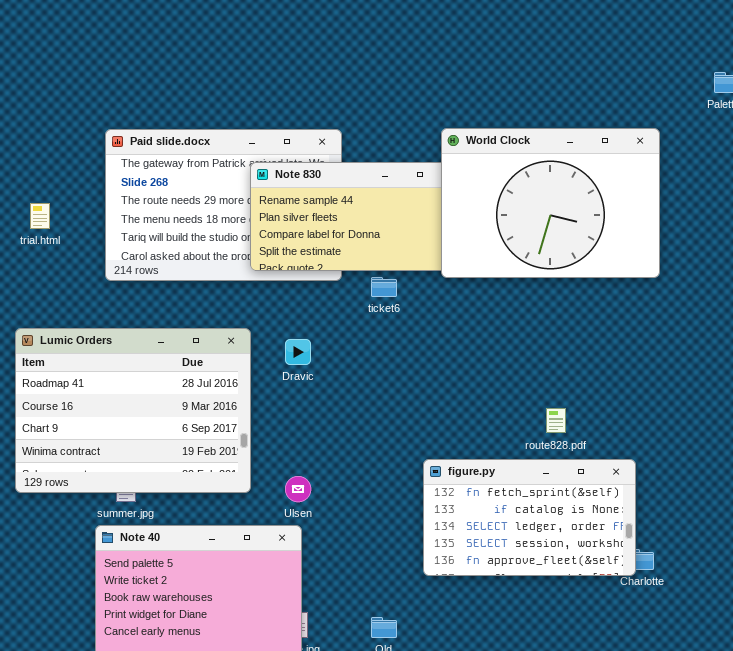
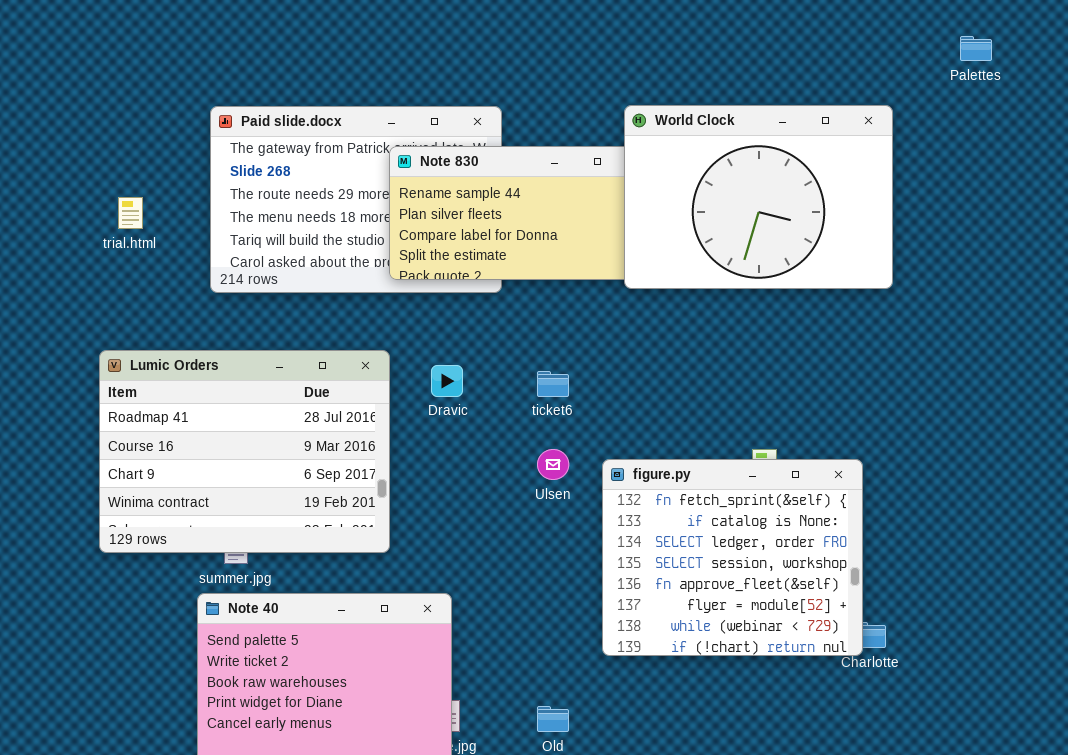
ticket6: [371,277,397,297] -> [537,371,569,397], moved
figure.py: [423,459,636,576] -> [602,459,863,656], resized
Ulsen: [285,476,311,502] -> [537,449,569,480], moved

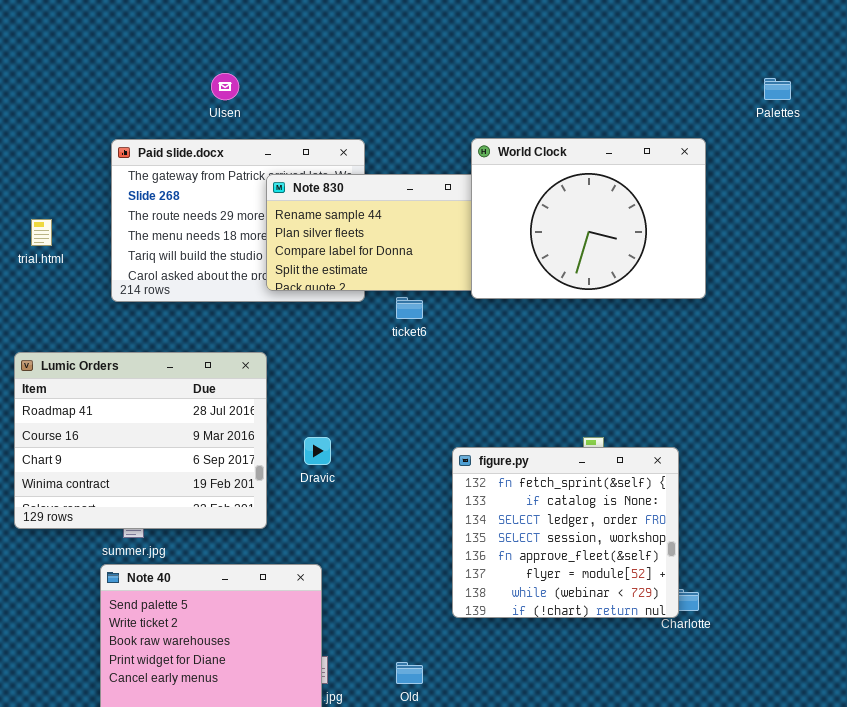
Dravic: [431,365,463,397] -> [304,437,331,465], moved
ticket6: [537,371,569,397] -> [396,297,423,319], moved
Ulsen: [537,449,569,480] -> [211,73,239,100], moved

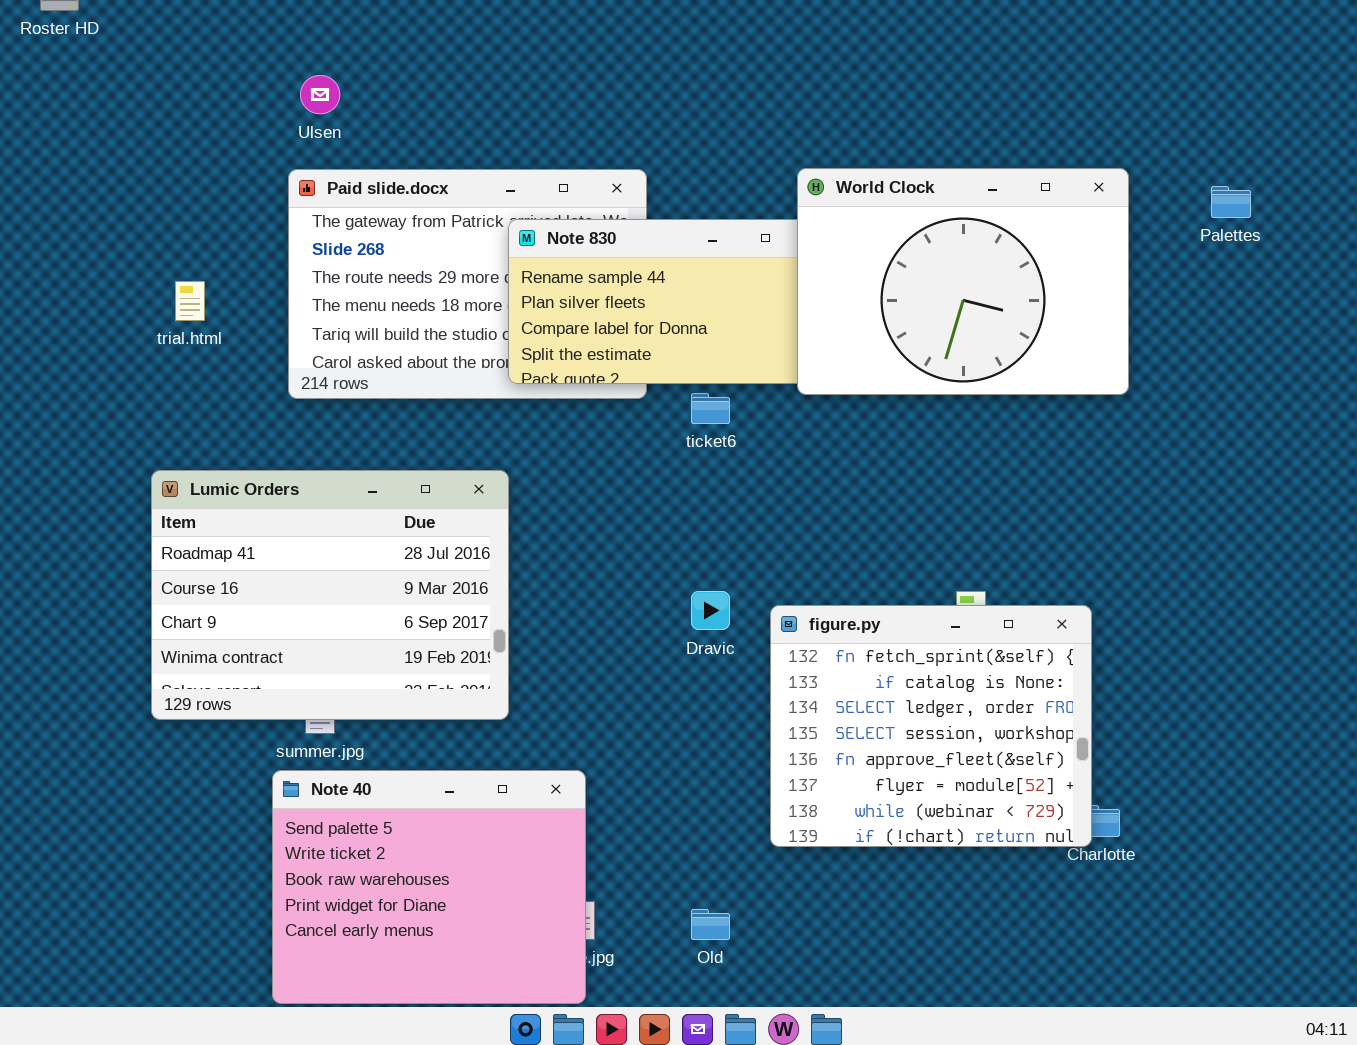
Ulsen: [211,73,239,100] -> [300,75,340,114], moved
Palettes: [764,78,791,100] -> [1211,186,1251,218], moved
Dravic: [304,437,331,465] -> [691,591,730,630], moved

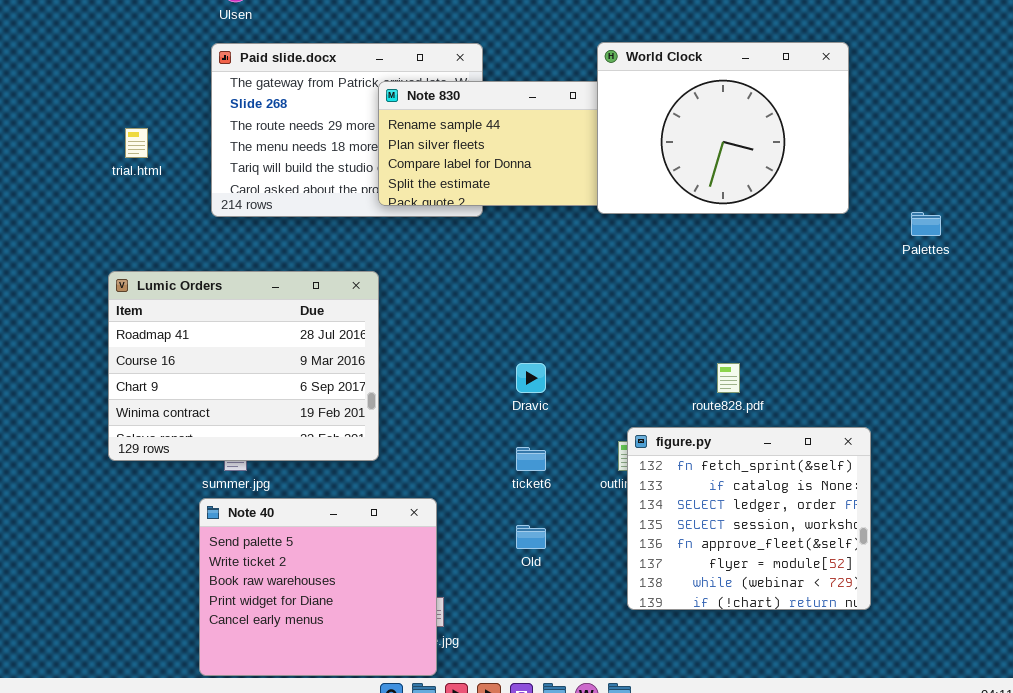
Palettes: [1211,186,1251,218] -> [911,212,941,236], moved
ticket6: [691,393,730,424] -> [516,447,546,471], moved
figure.py: [770,605,1092,847] -> [627,427,871,610], moved
Old: [691,909,730,940] -> [516,525,546,549], moved

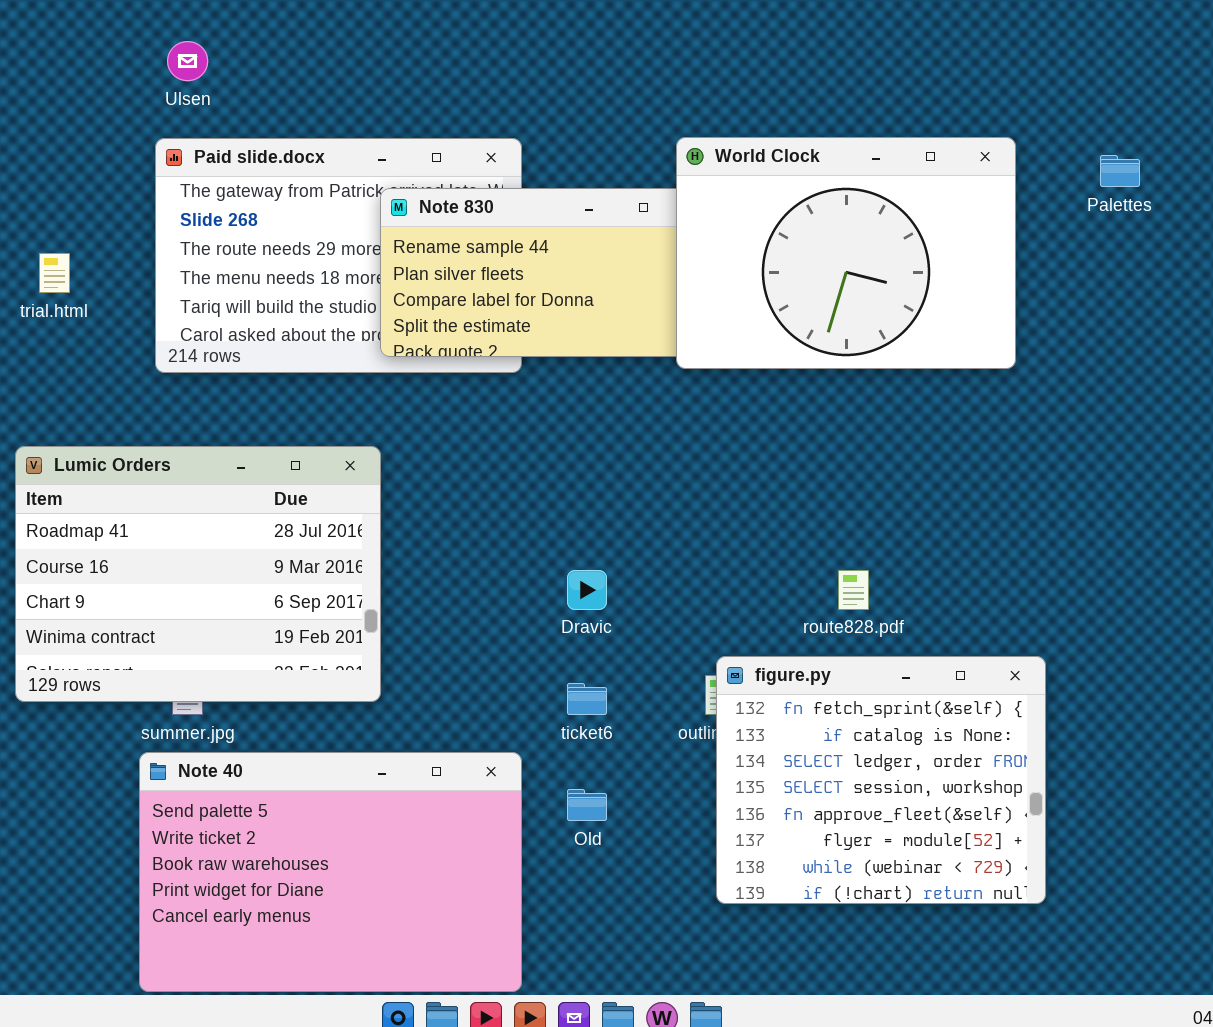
Palettes: [911,212,941,236] -> [1100,155,1140,187], moved
Note 40: [199,498,437,676] -> [139,752,522,992], resized

